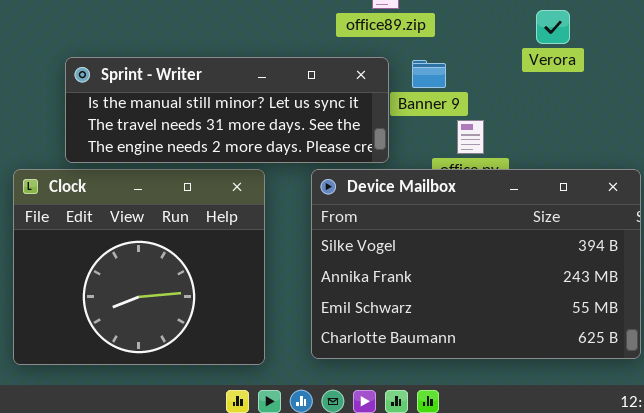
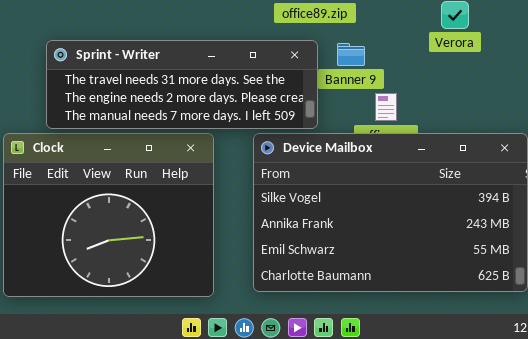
Sprint - Writer: [65,57,389,163] -> [46,40,318,129], scrolled down 1 row

